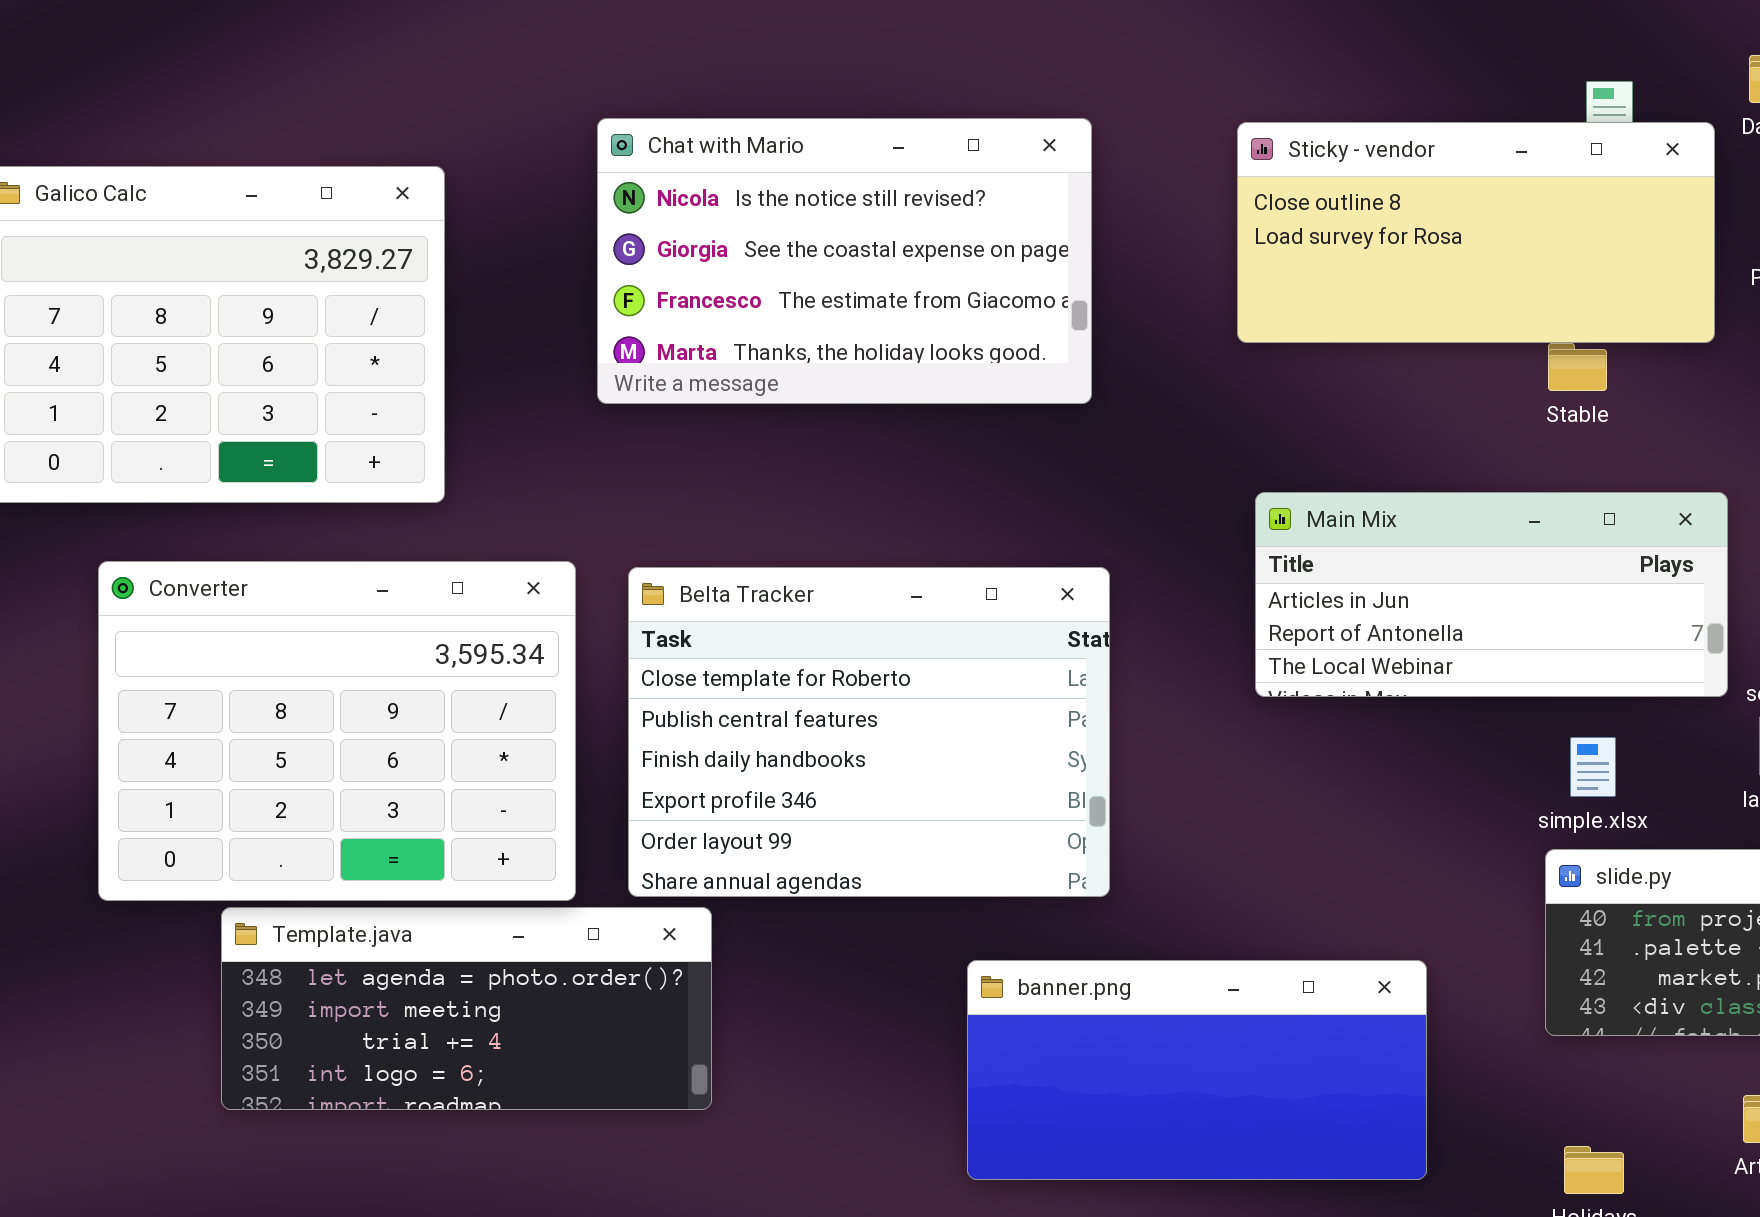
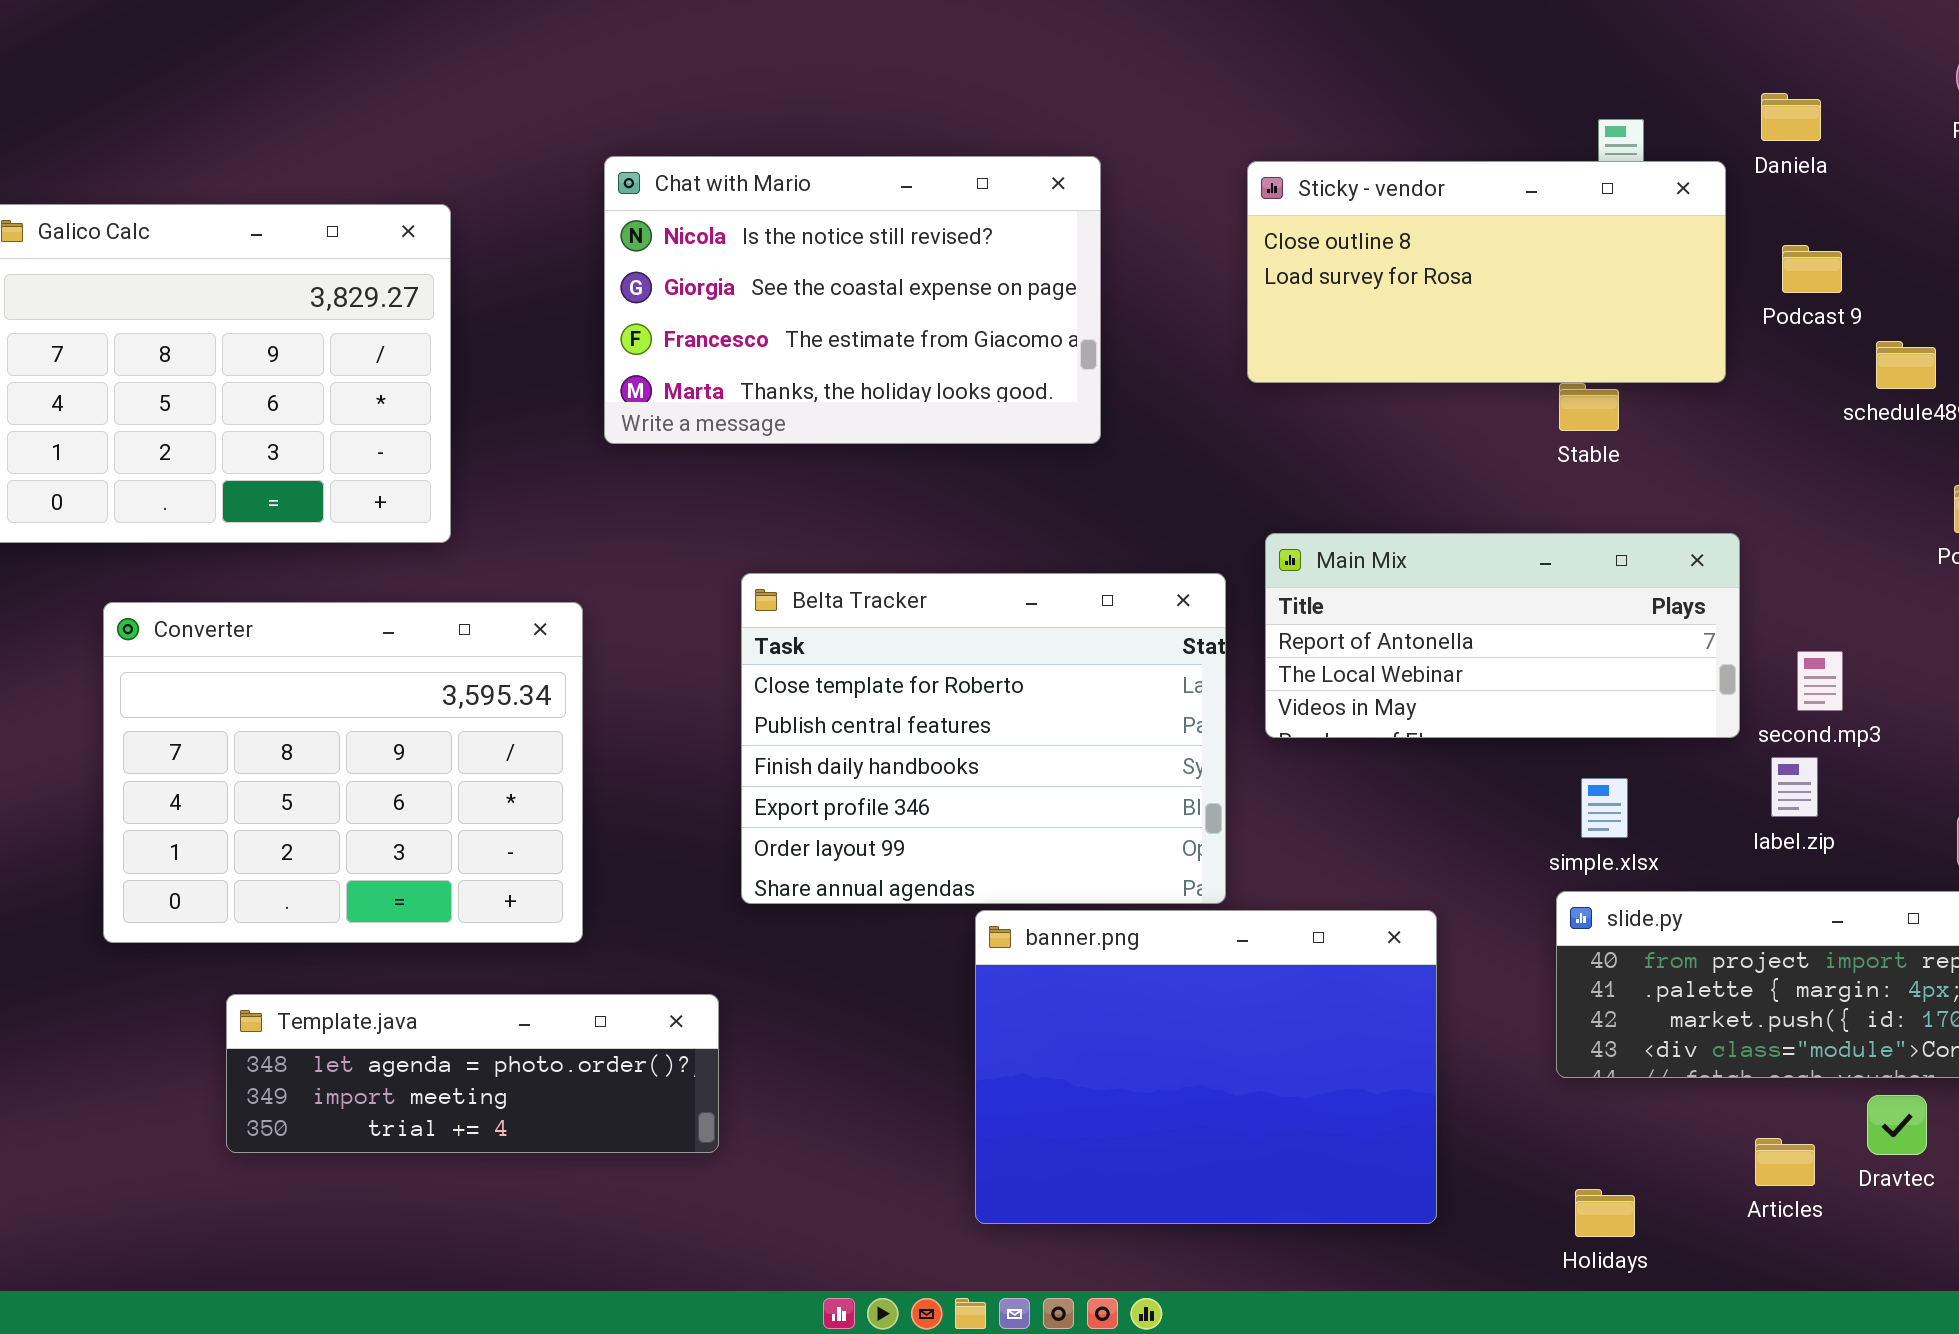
Main Mix: [1255,492,1728,697] -> [1265,533,1740,738], scrolled down 1 row
Belta Tracker: [628,567,1110,897] -> [741,573,1226,904], moved
Template.java: [221,907,712,1110] -> [226,994,719,1153], resized
banner.png: [967,960,1427,1180] -> [975,910,1437,1224], resized

